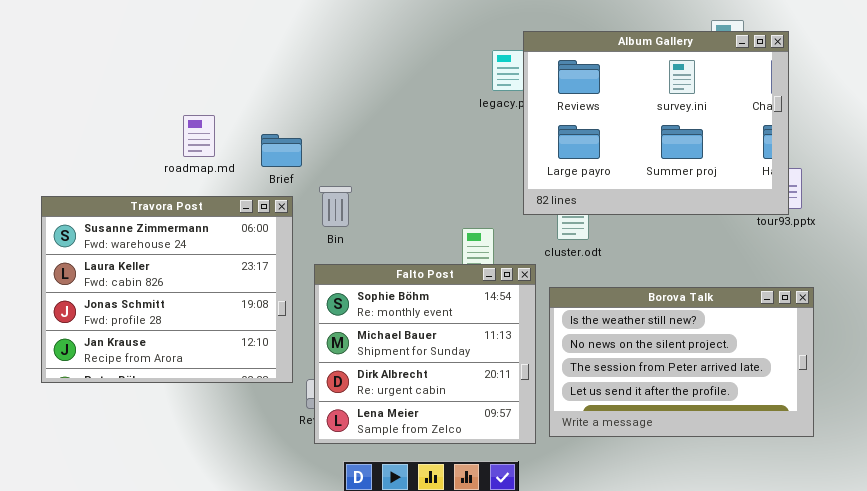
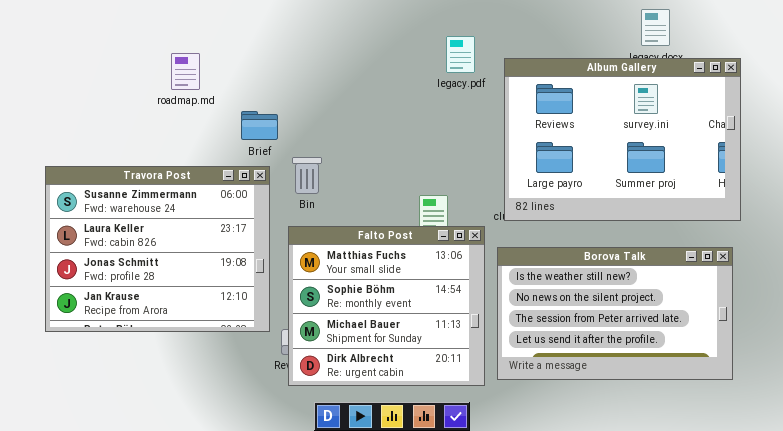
Album Gallery: [523,31,789,215] -> [504,58,741,221], moved
roadmap.md: [183,115,215,157] -> [171,53,200,90], moved
Falto Post: [314,264,536,444] -> [288,226,485,386], scrolled up 1 row

